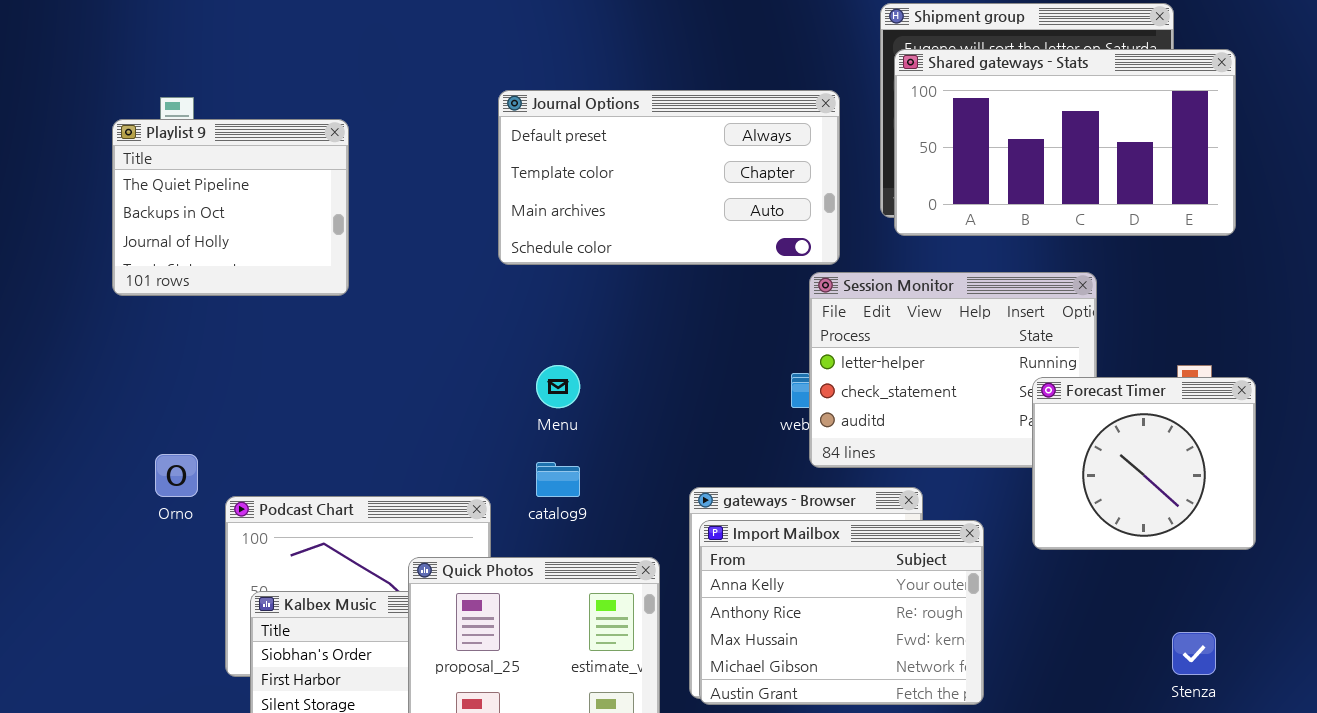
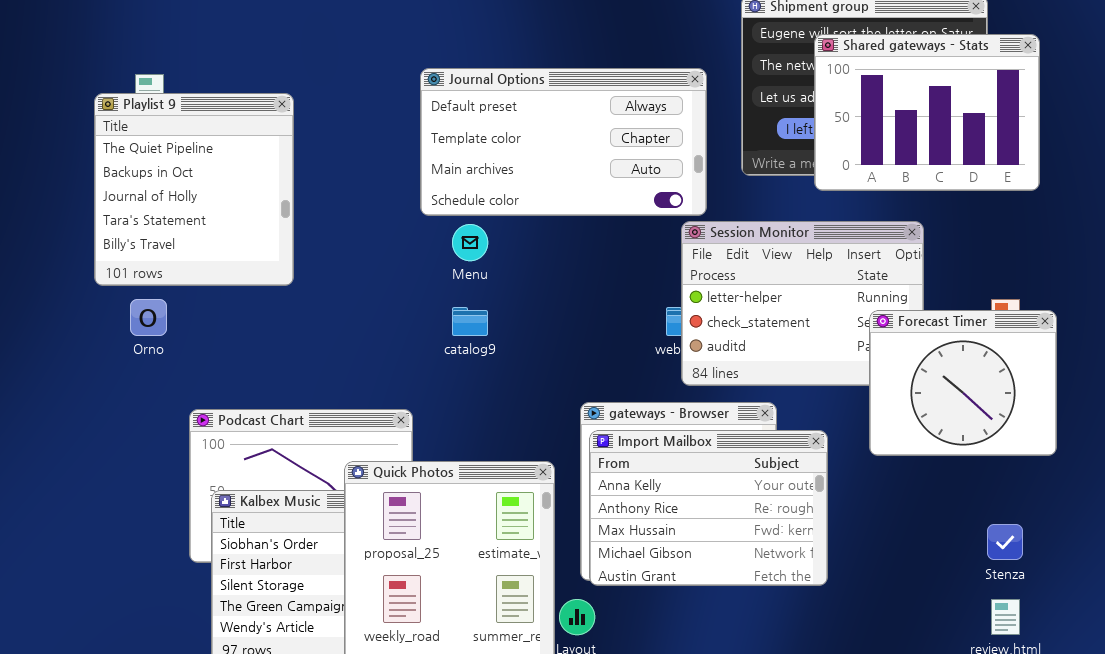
Shared gateways - Stats: [894,49,1236,236] -> [814,34,1040,191], resized
Playlist 9: [112,119,349,296] -> [94,93,294,286], resized
Menu: [536,365,580,408] -> [452,224,488,261], moved
Orno: [155,454,198,497] -> [130,299,167,336], moved
catalog9: [536,462,580,497] -> [452,307,488,336], moved

